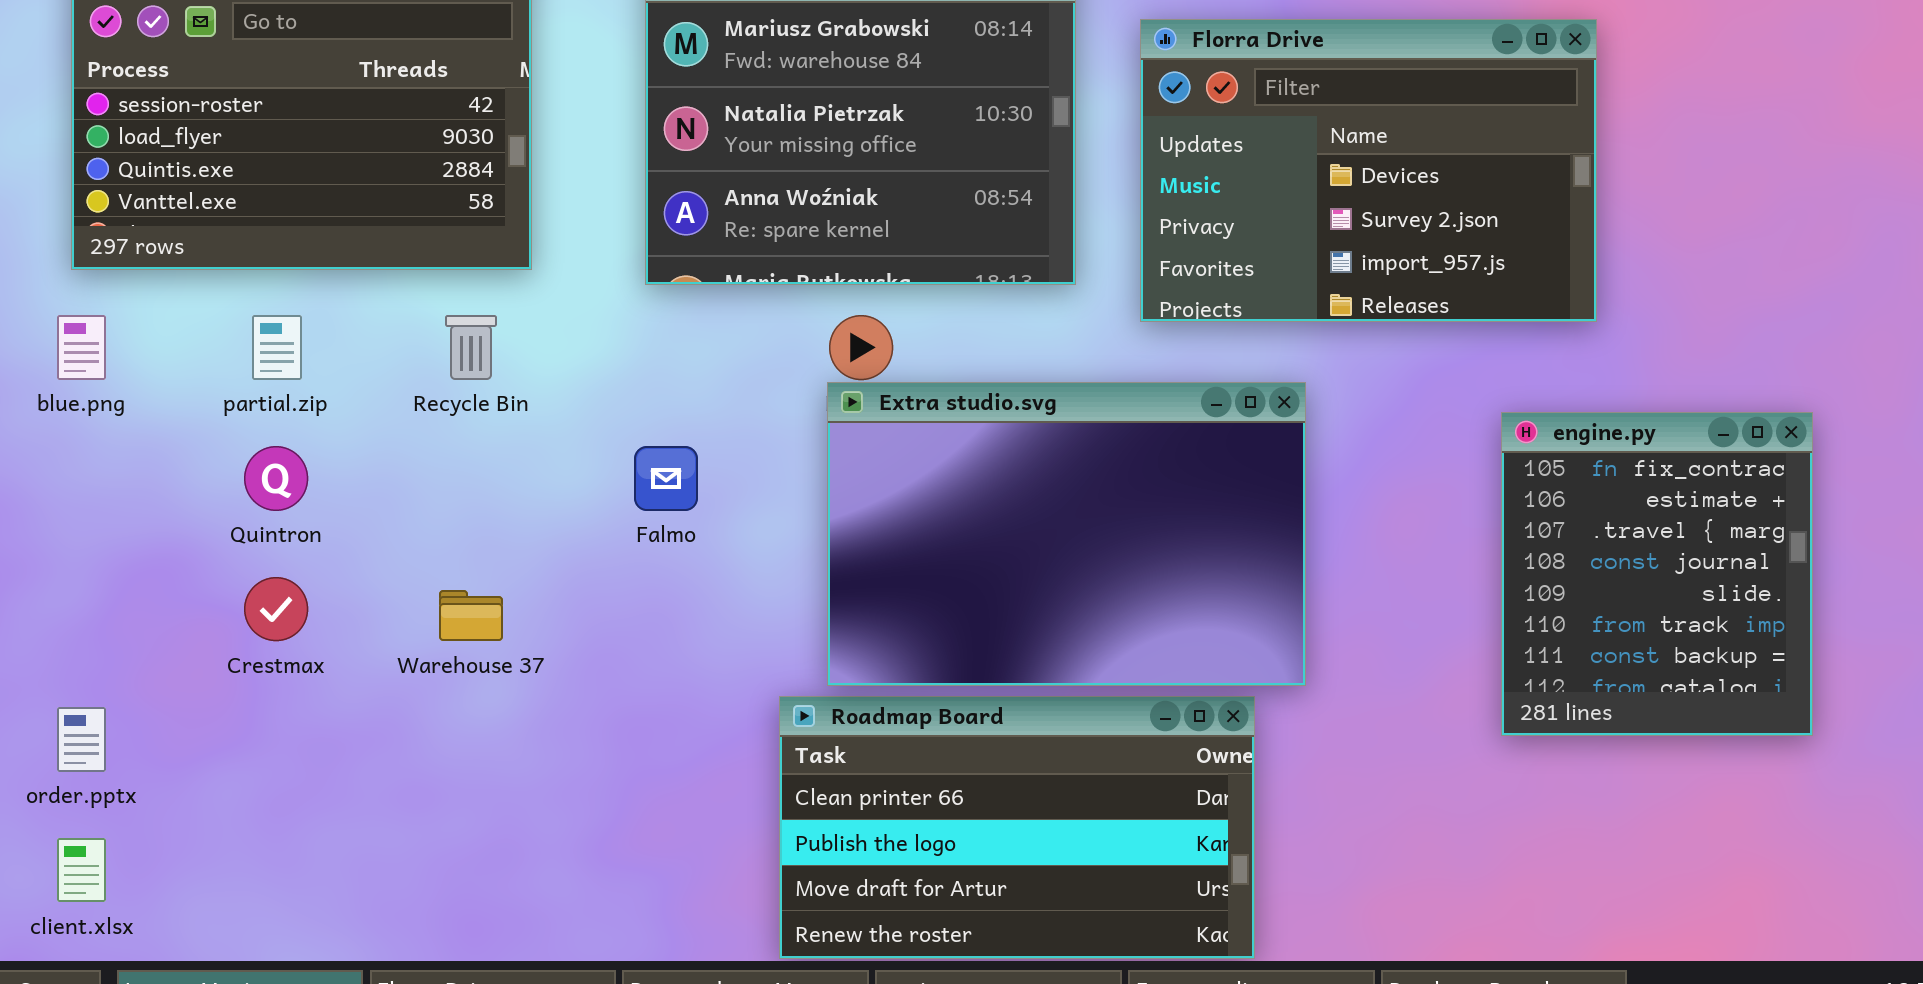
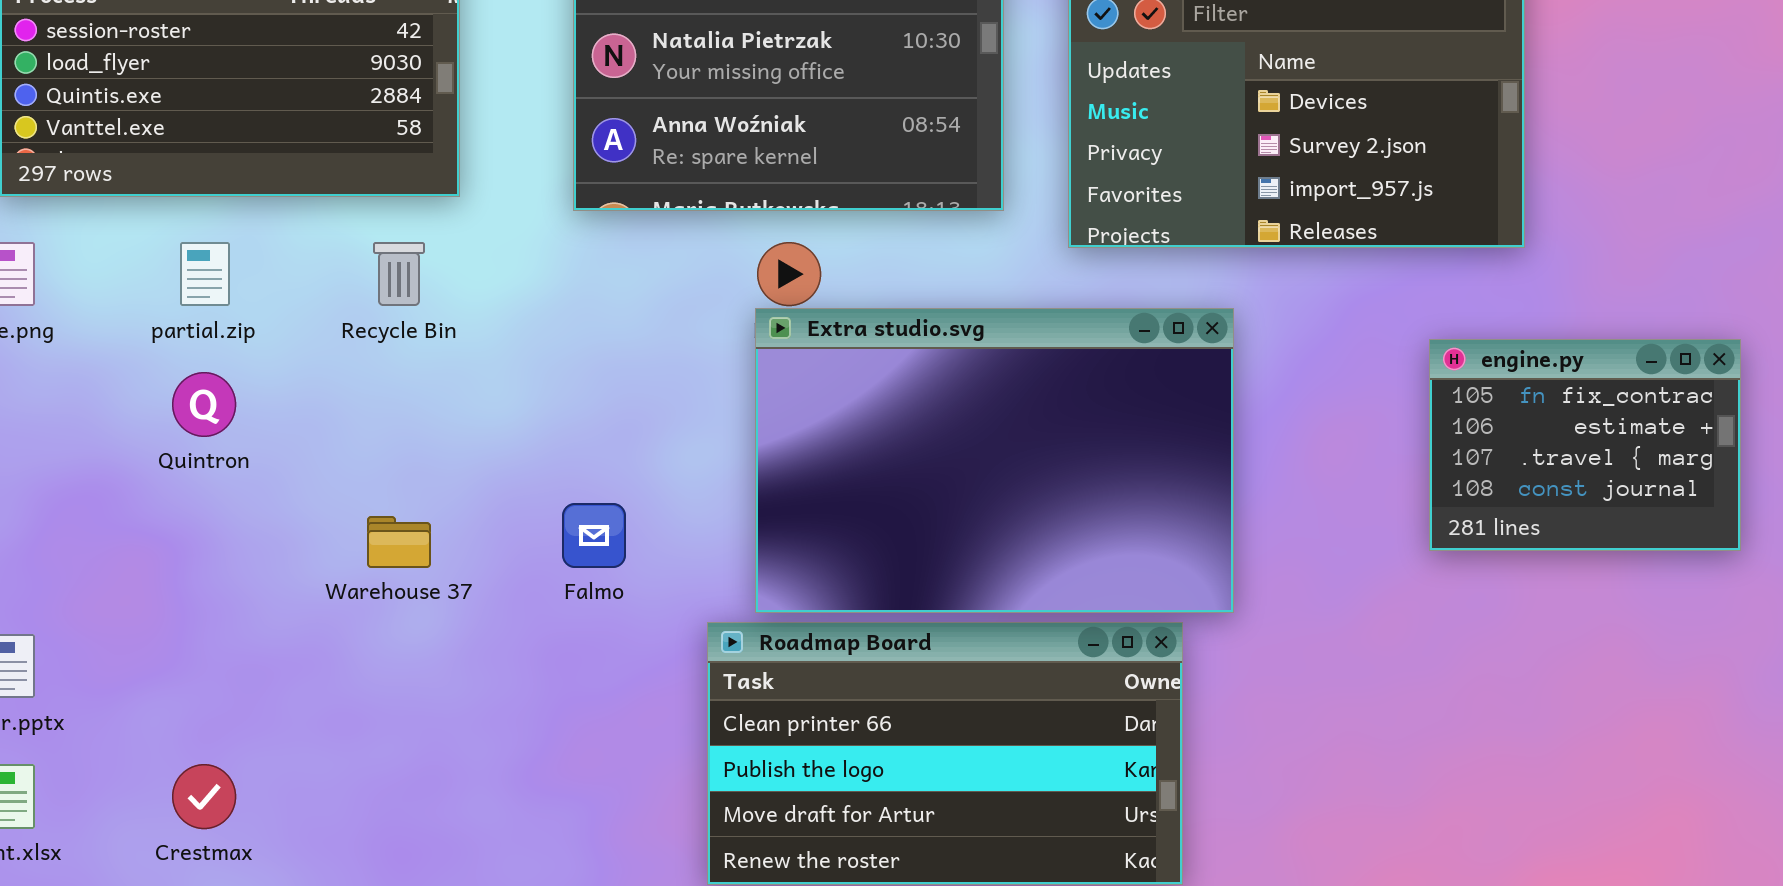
engine.py: [1501,412,1813,736] -> [1429,339,1741,551], resized
Falmo: [634,446,698,511] -> [562,503,626,568], moved
Crestmax: [244,577,308,641] -> [172,764,236,829], moved

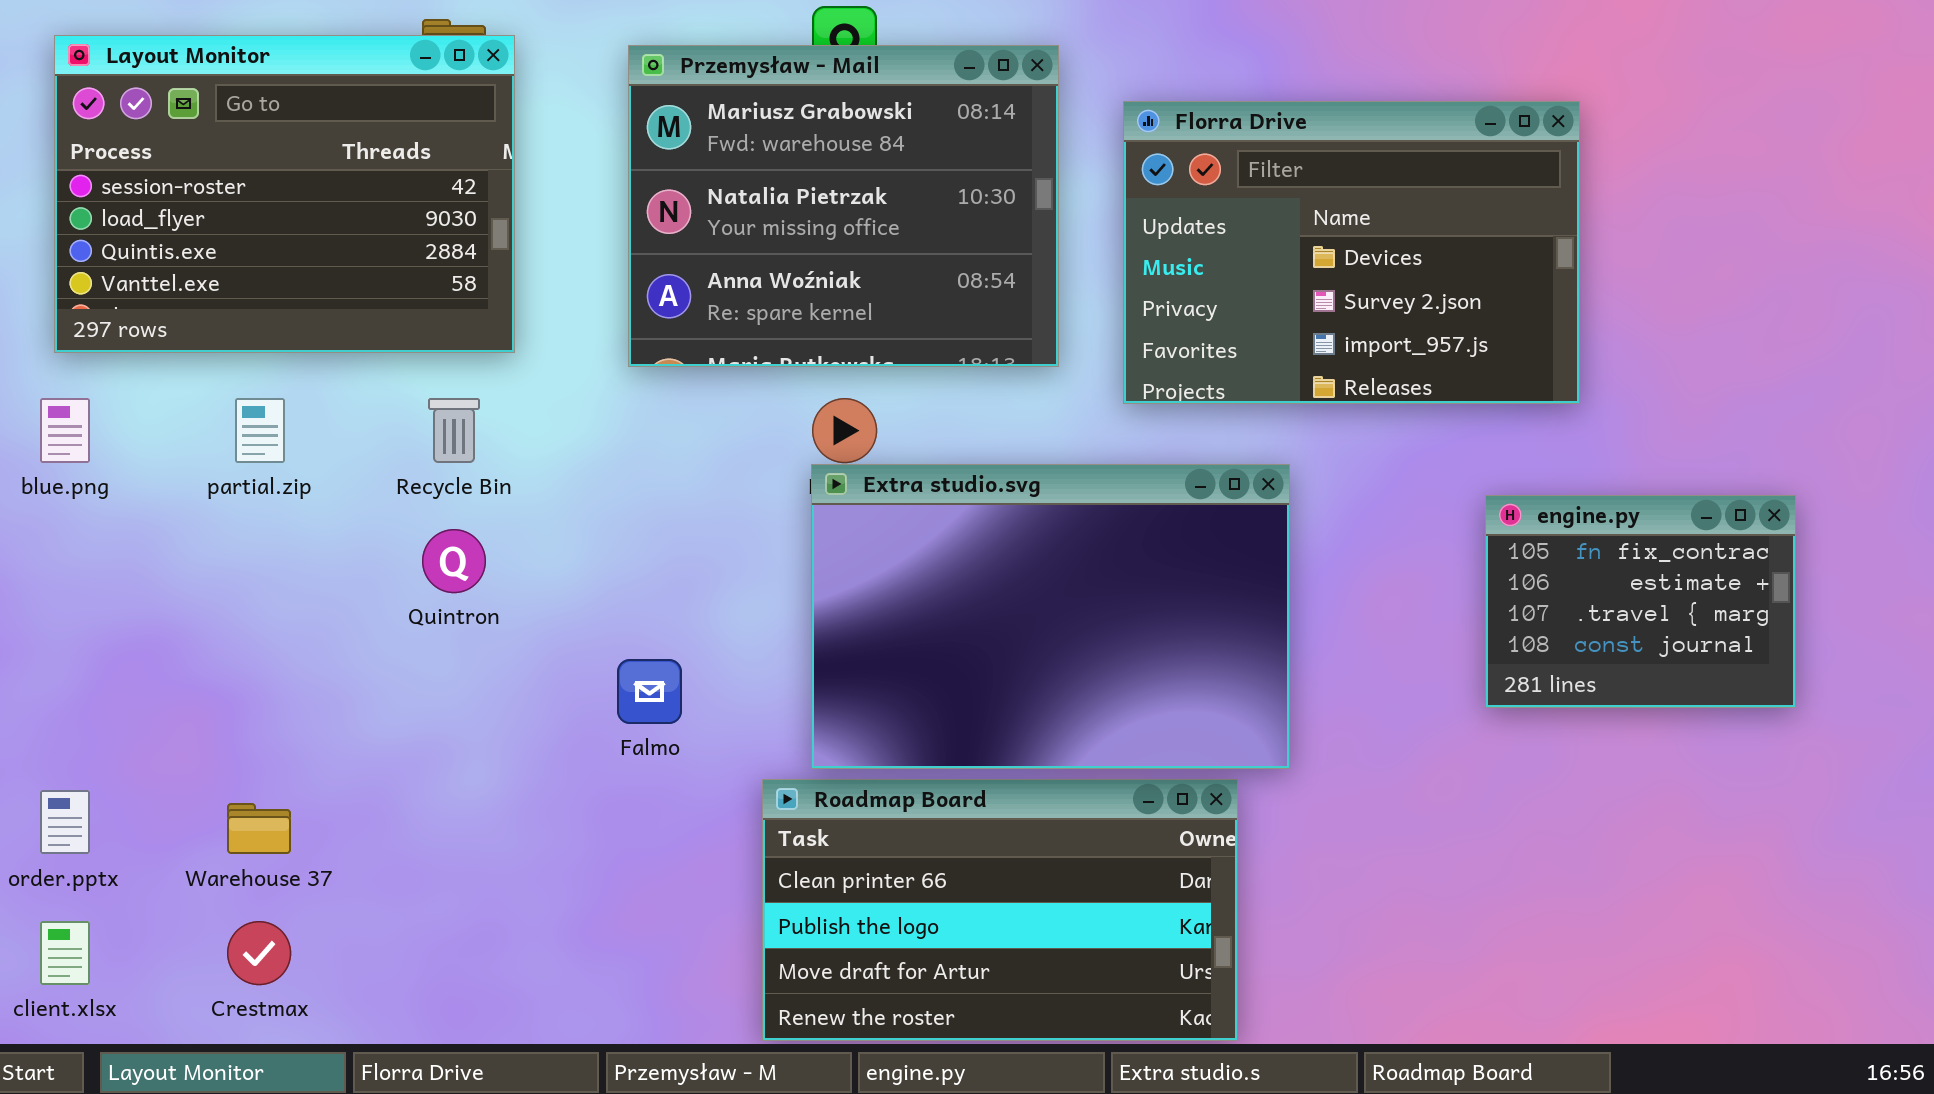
Quintron: [172,372,236,437] -> [422,529,486,593], moved
Warehouse 37: [367,516,431,568] -> [227,803,291,854], moved

